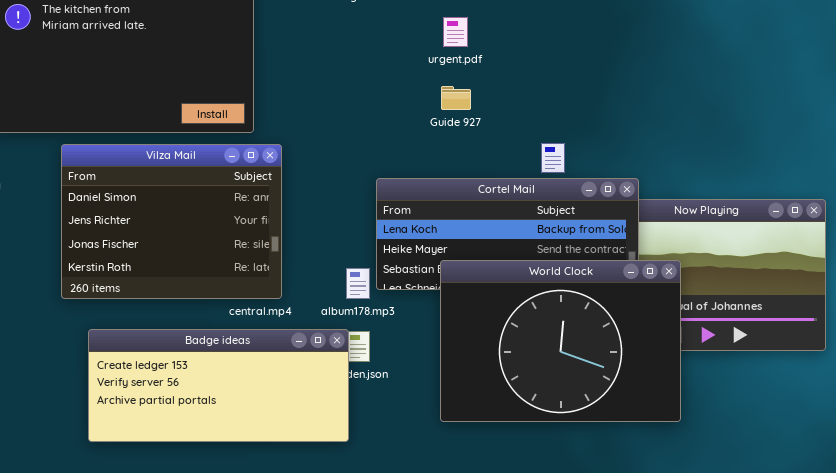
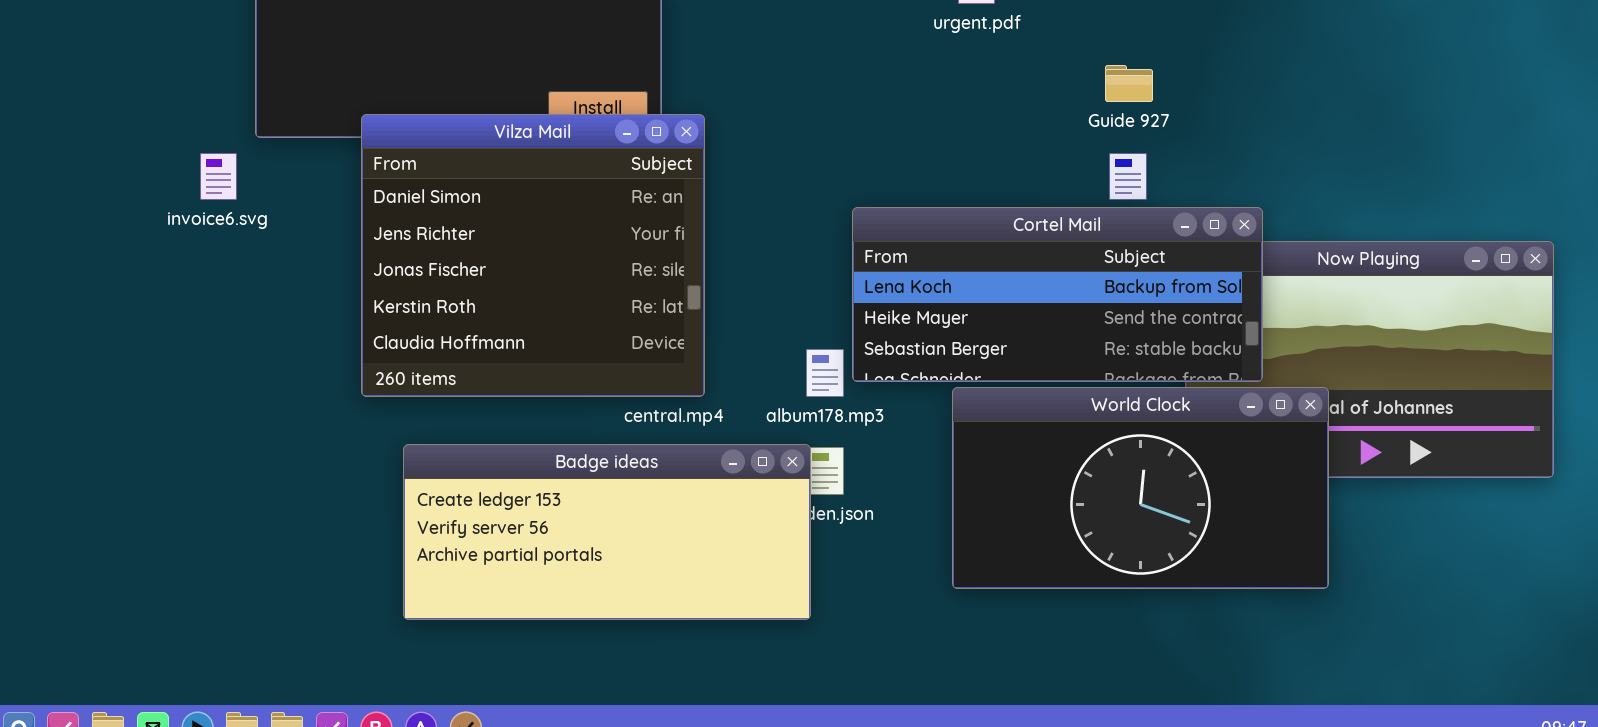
Guide 927: [441,86,471,110] -> [1105,65,1153,102], moved
Vilza Mail: [61,144,282,299] -> [361,114,705,397], resized
World Clock: [440,260,681,422] -> [952,387,1329,589], resized

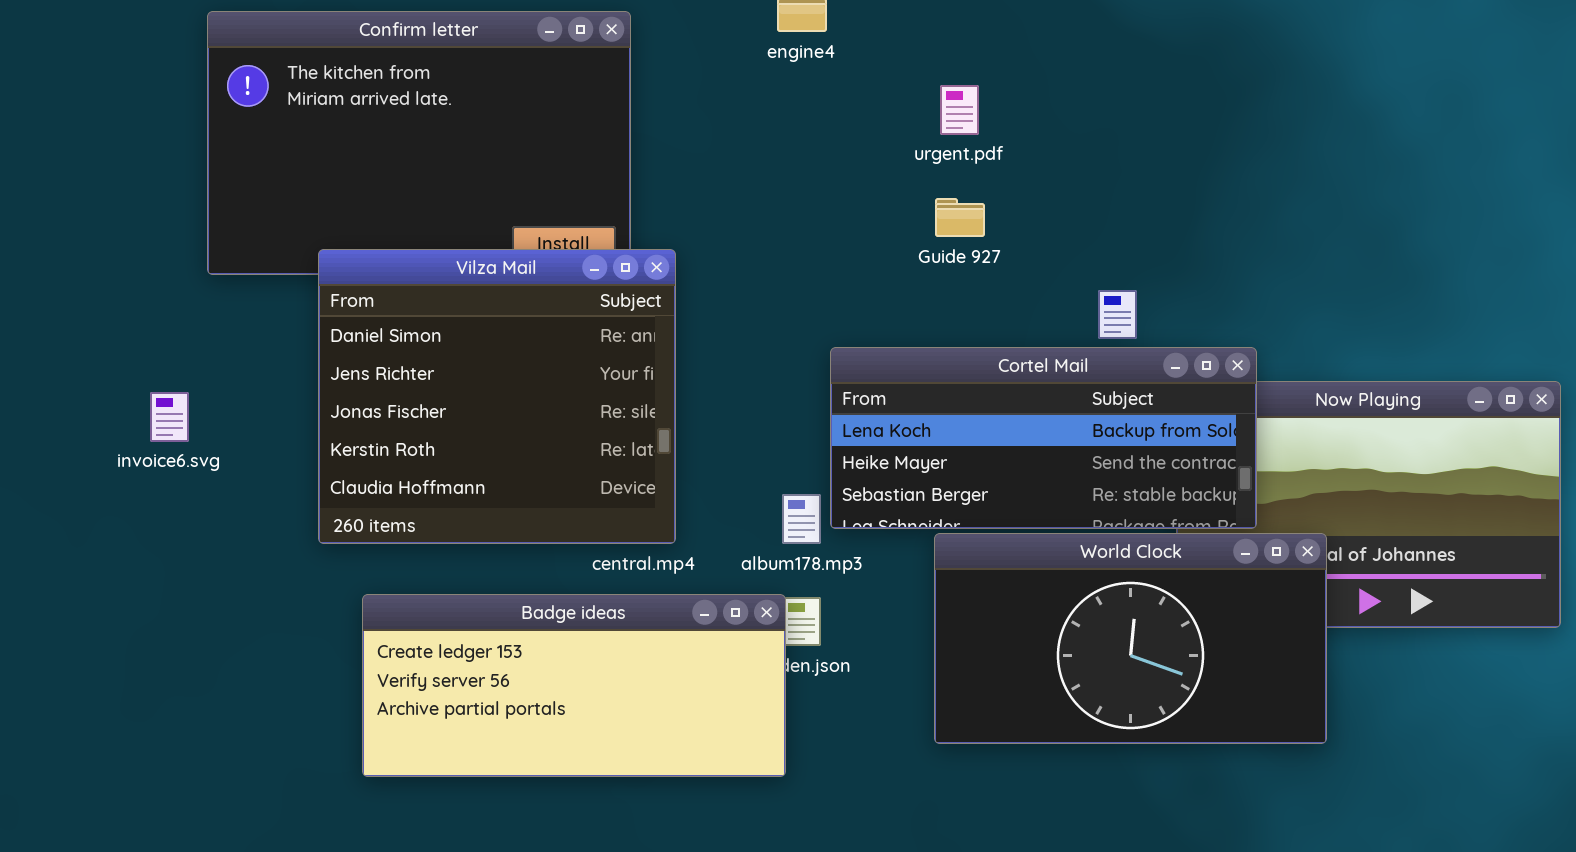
Guide 927: [1105,65,1153,102] -> [935,198,985,237], moved
invoice6.svg: [200,153,237,200] -> [150,392,189,442], moved

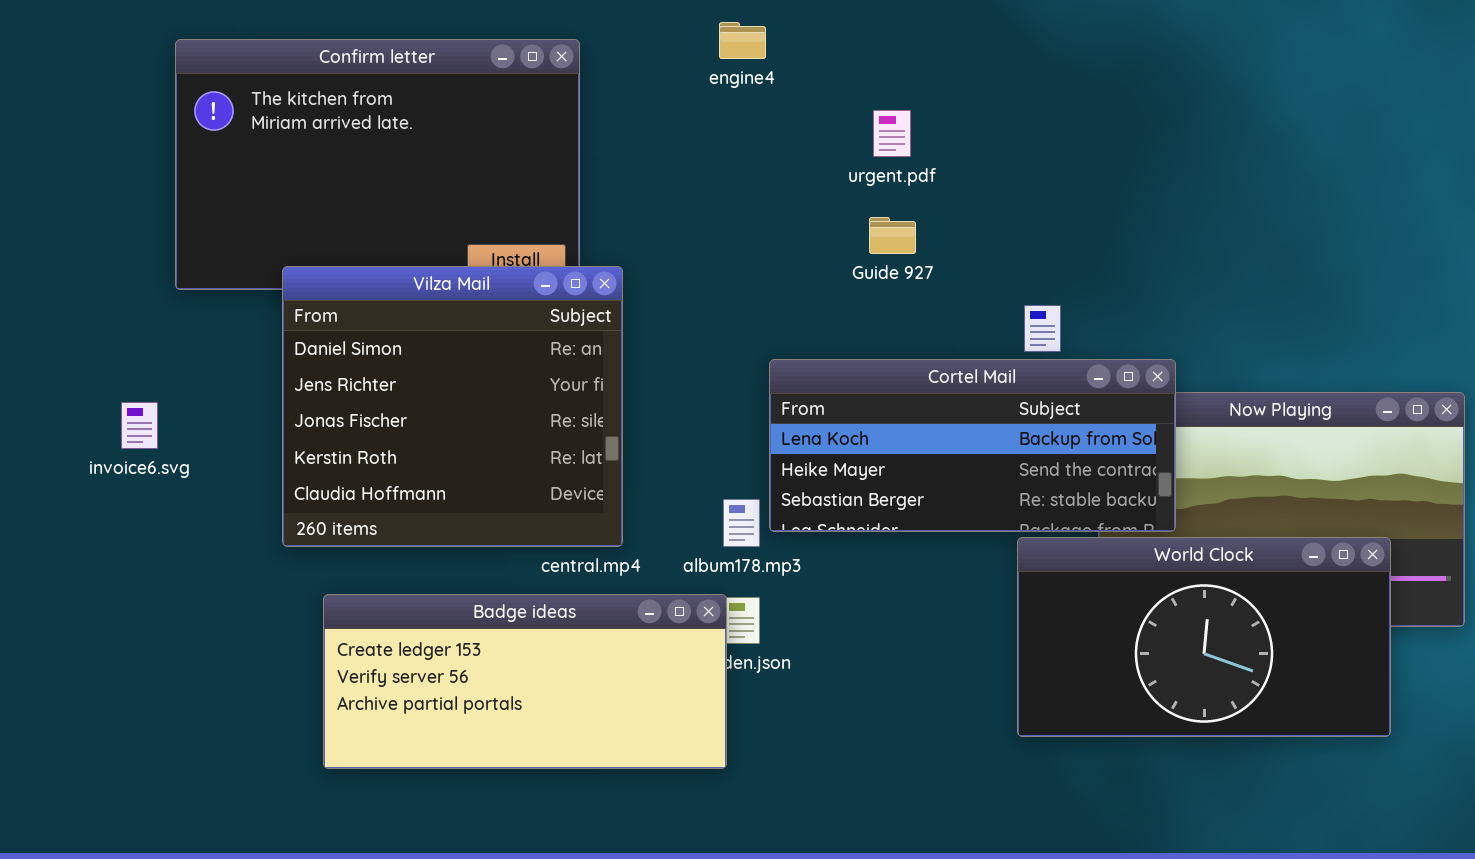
World Clock: [934,533,1327,744] -> [1017,537,1391,737], moved

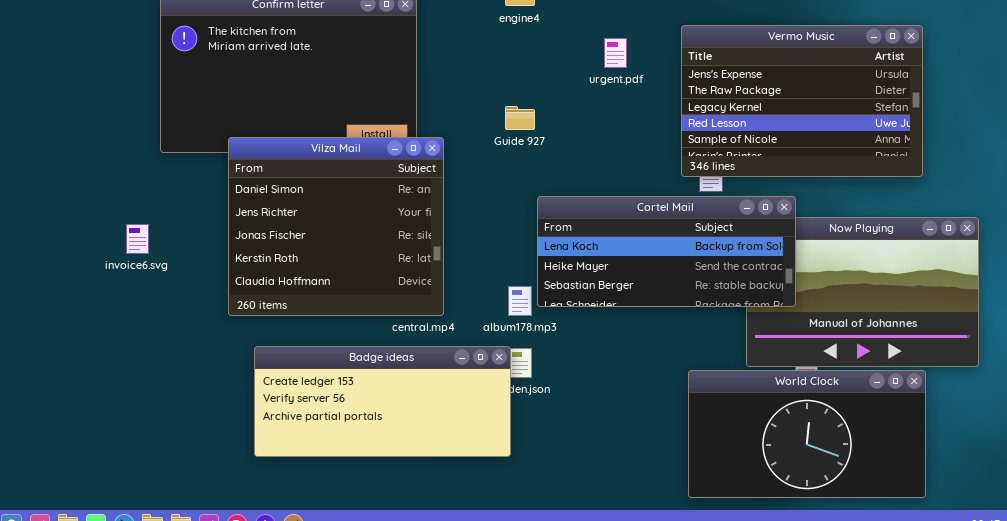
Vermo Music: none -> [681,25,923,177], opened
Guide 927: [869,217,916,254] -> [505,106,535,130], moved
World Clock: [1017,537,1391,737] -> [688,370,926,498], moved

